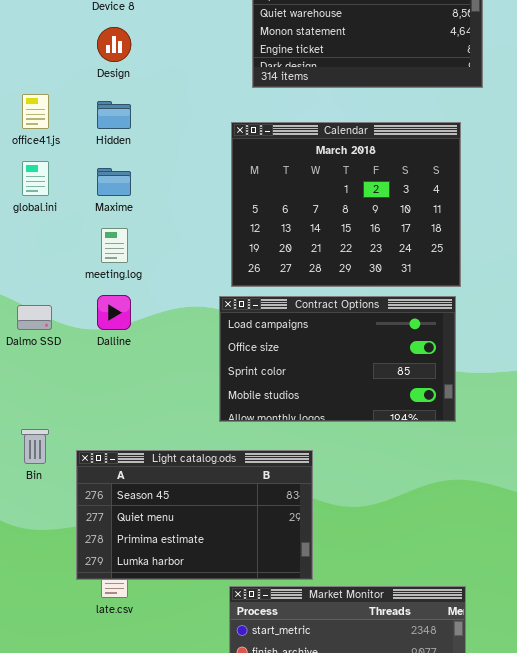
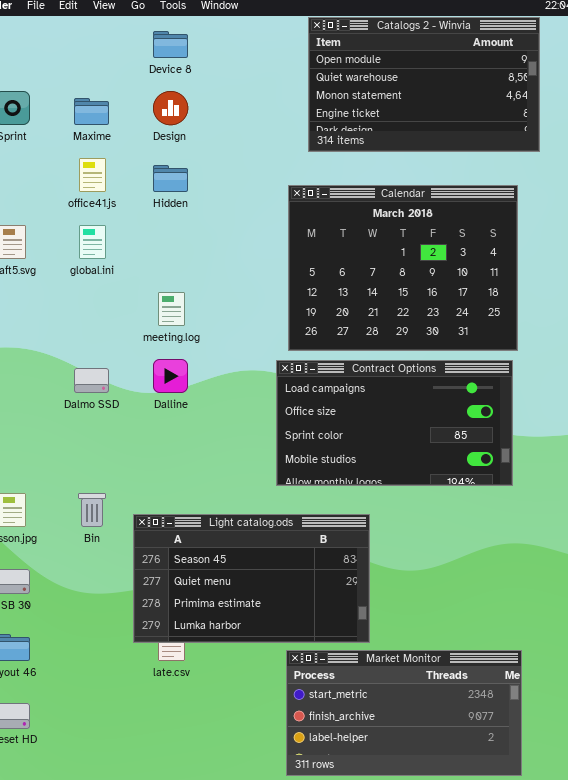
Maxime: [97,168,131,196] -> [74,98,109,125], moved

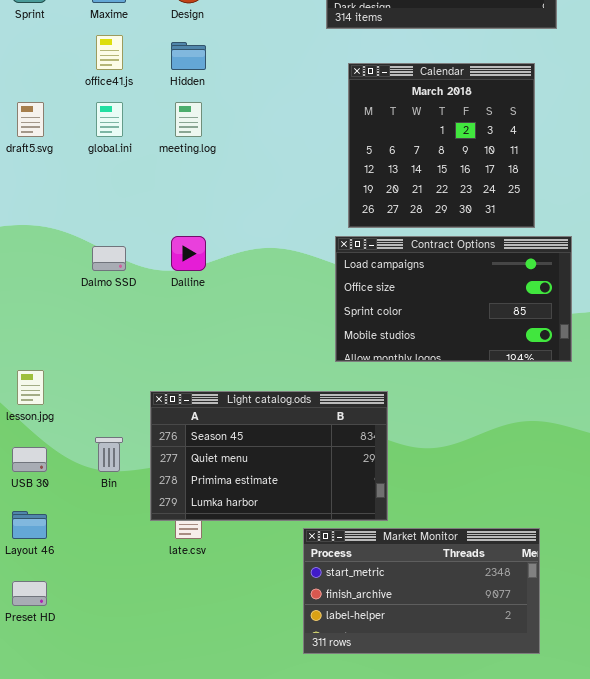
Calendar: [288,185,518,351] -> [348,63,535,228], resized
meeting.log: [158,292,185,326] -> [175,102,202,137], moved
Contract Options: [276,360,513,486] -> [335,236,572,362], moved
Bin: [78,493,106,527] -> [95,437,123,472], moved

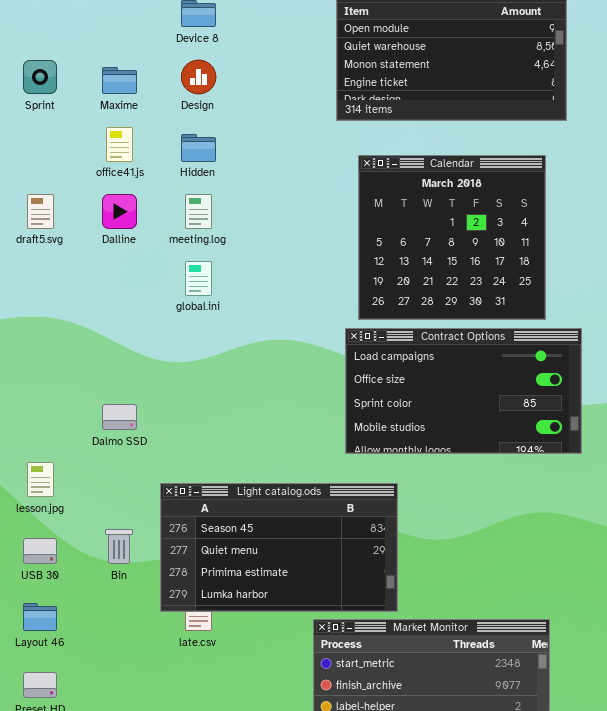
global.ini: [96,102,123,137] -> [185,261,212,296], moved
Dalline: [171,236,206,271] -> [102,194,137,229], moved
Dalmo SSD: [92,246,126,271] -> [102,404,137,430], moved

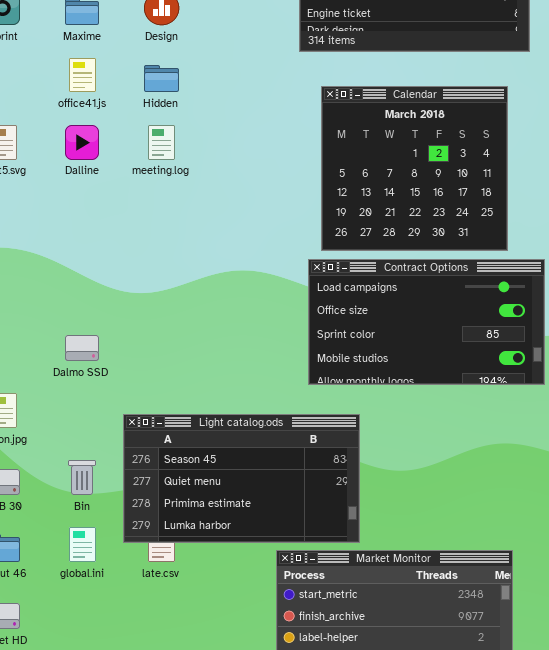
global.ini: [185,261,212,296] -> [69,527,96,562], moved

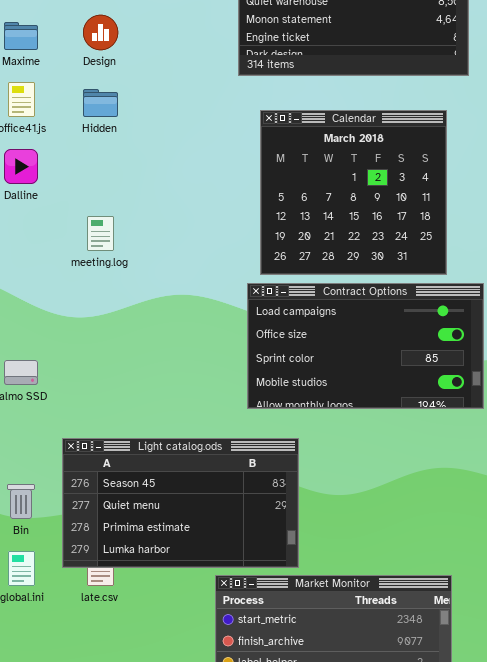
meeting.log: [148,125,175,160] -> [87,216,114,251], moved

